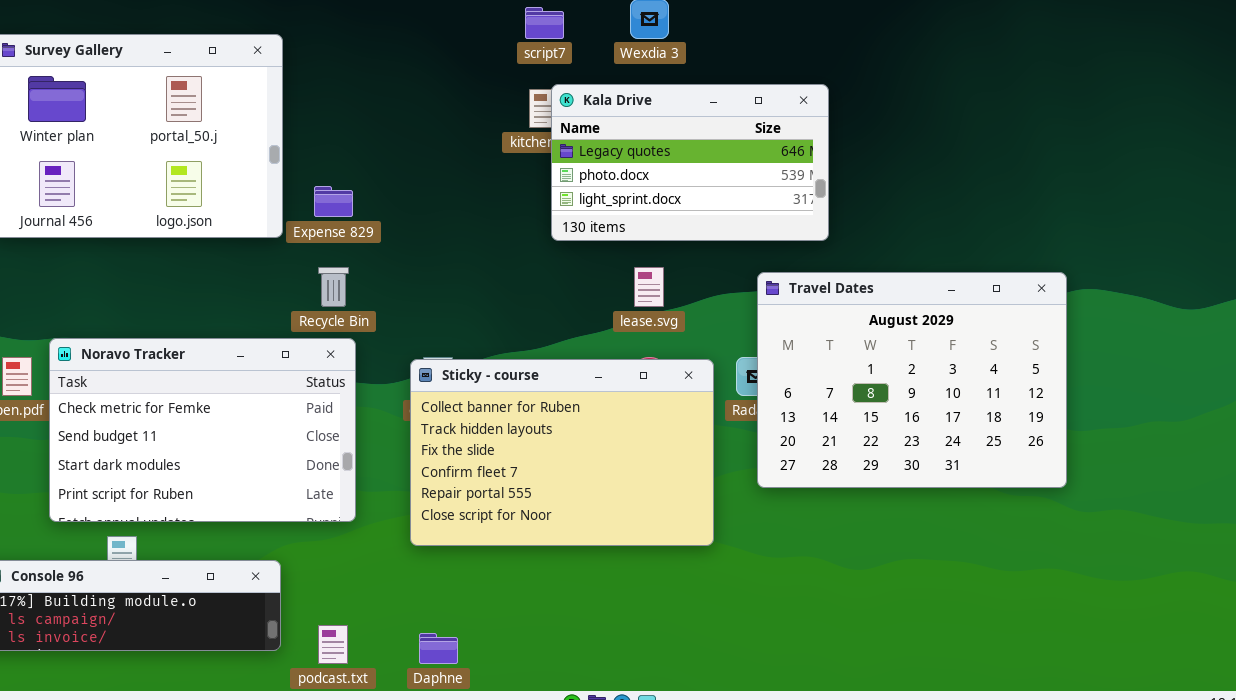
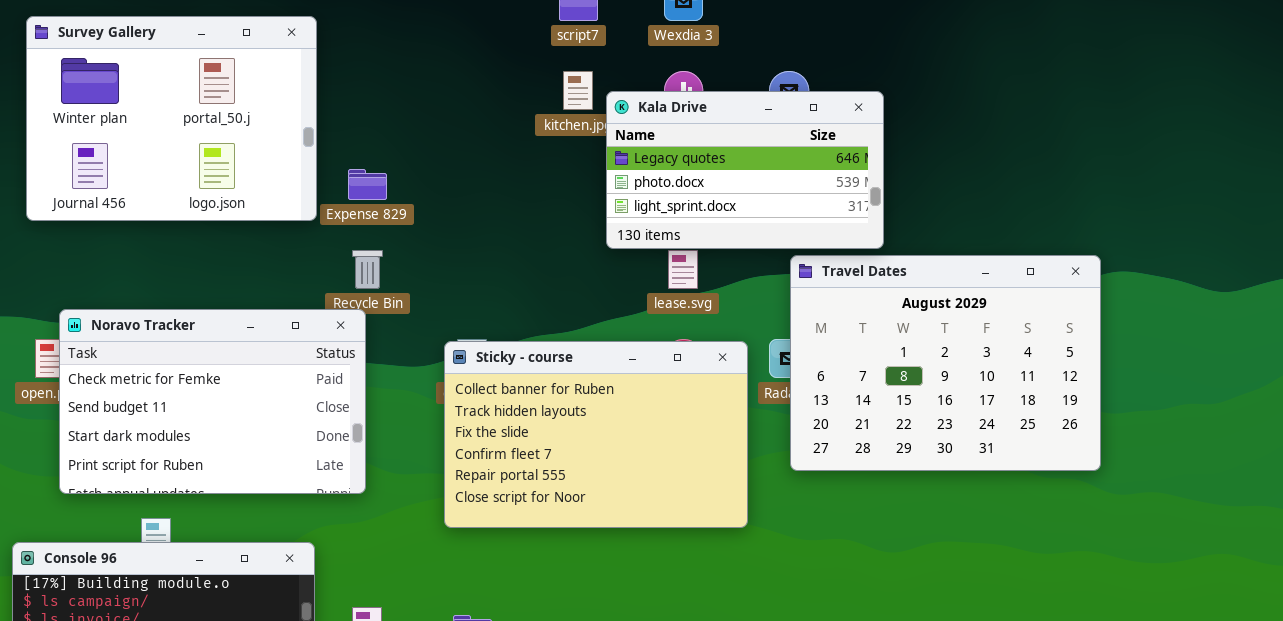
Kala Drive: [551,84,829,241] -> [606,91,884,249], moved
Noravo Tracker: [49,338,356,522] -> [59,309,366,494], moved

